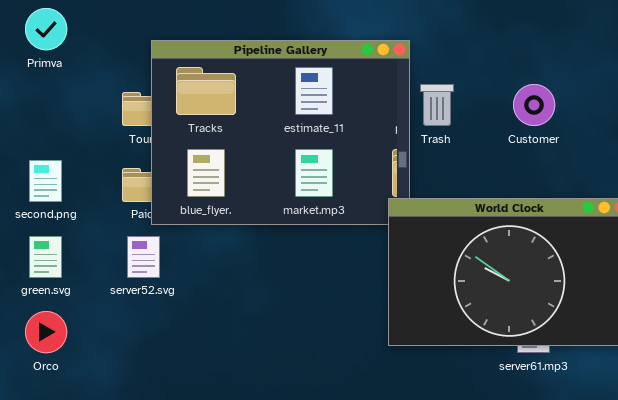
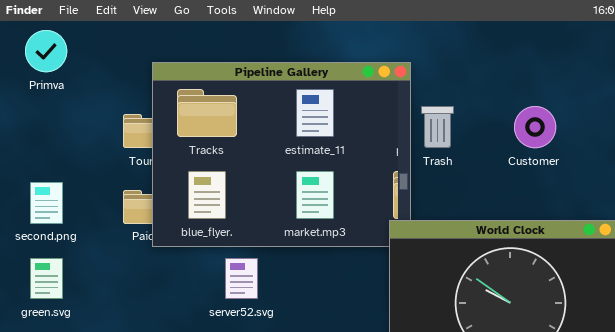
server52.svg: [127,236,160,278] -> [225,258,258,299], moved

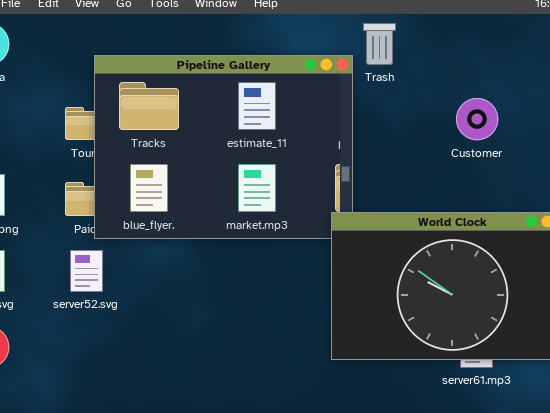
Trash: [421,106,454,148] -> [363,23,396,65], moved
server52.svg: [225,258,258,299] -> [70,250,103,292], moved

